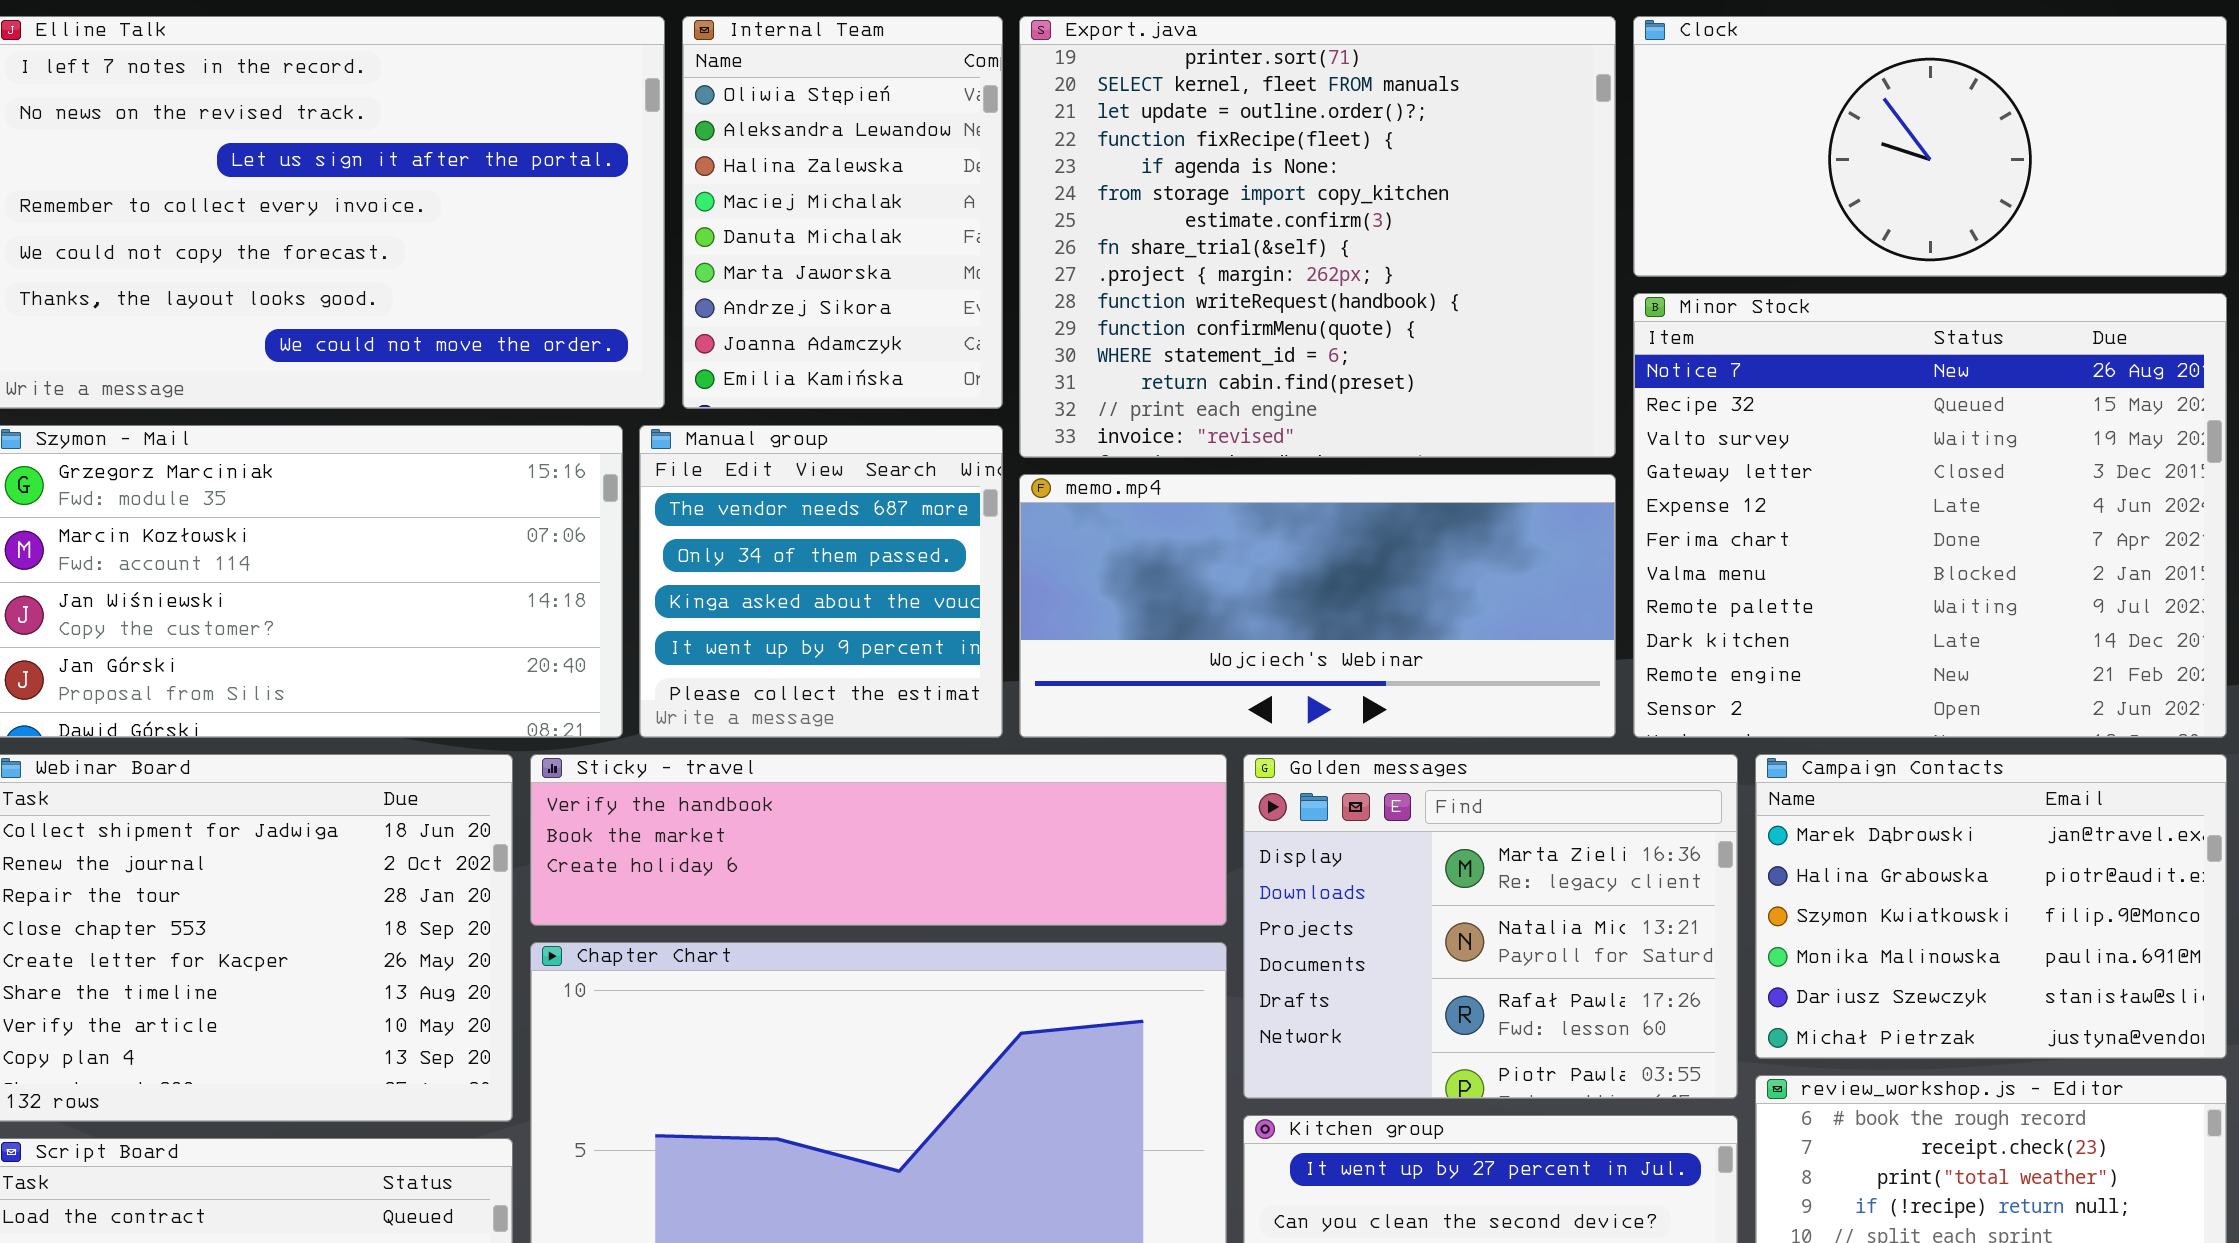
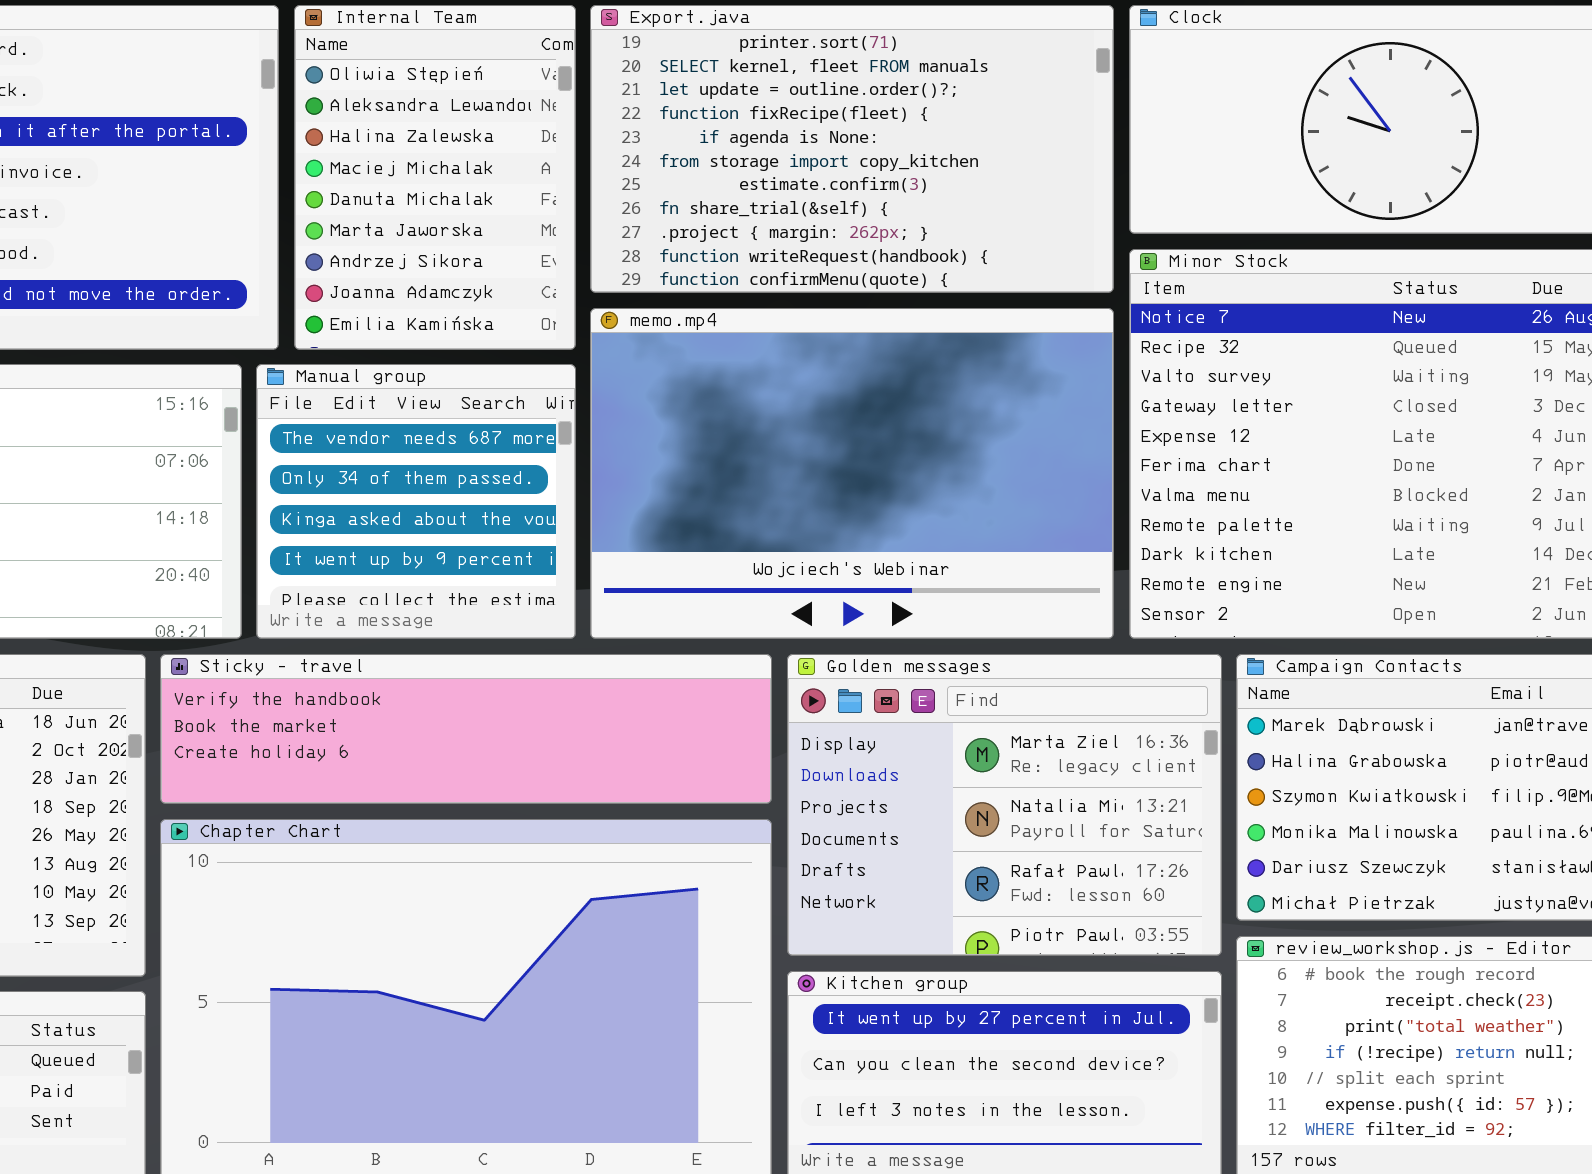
Export.java: [1019,16,1616,458] -> [590,5,1114,293], resized
memo.mp4: [1019,474,1616,738] -> [590,308,1114,639], resized

